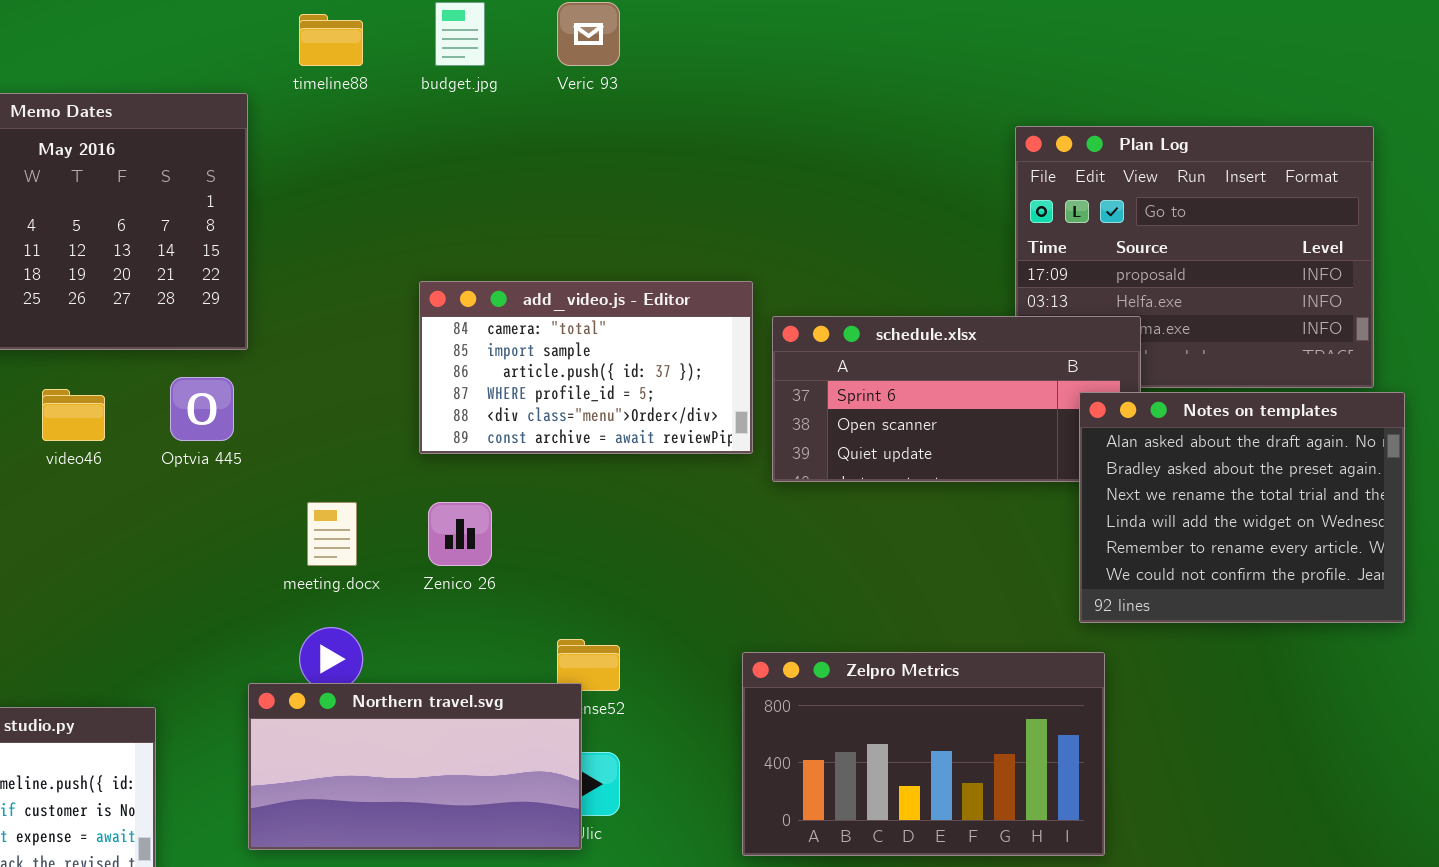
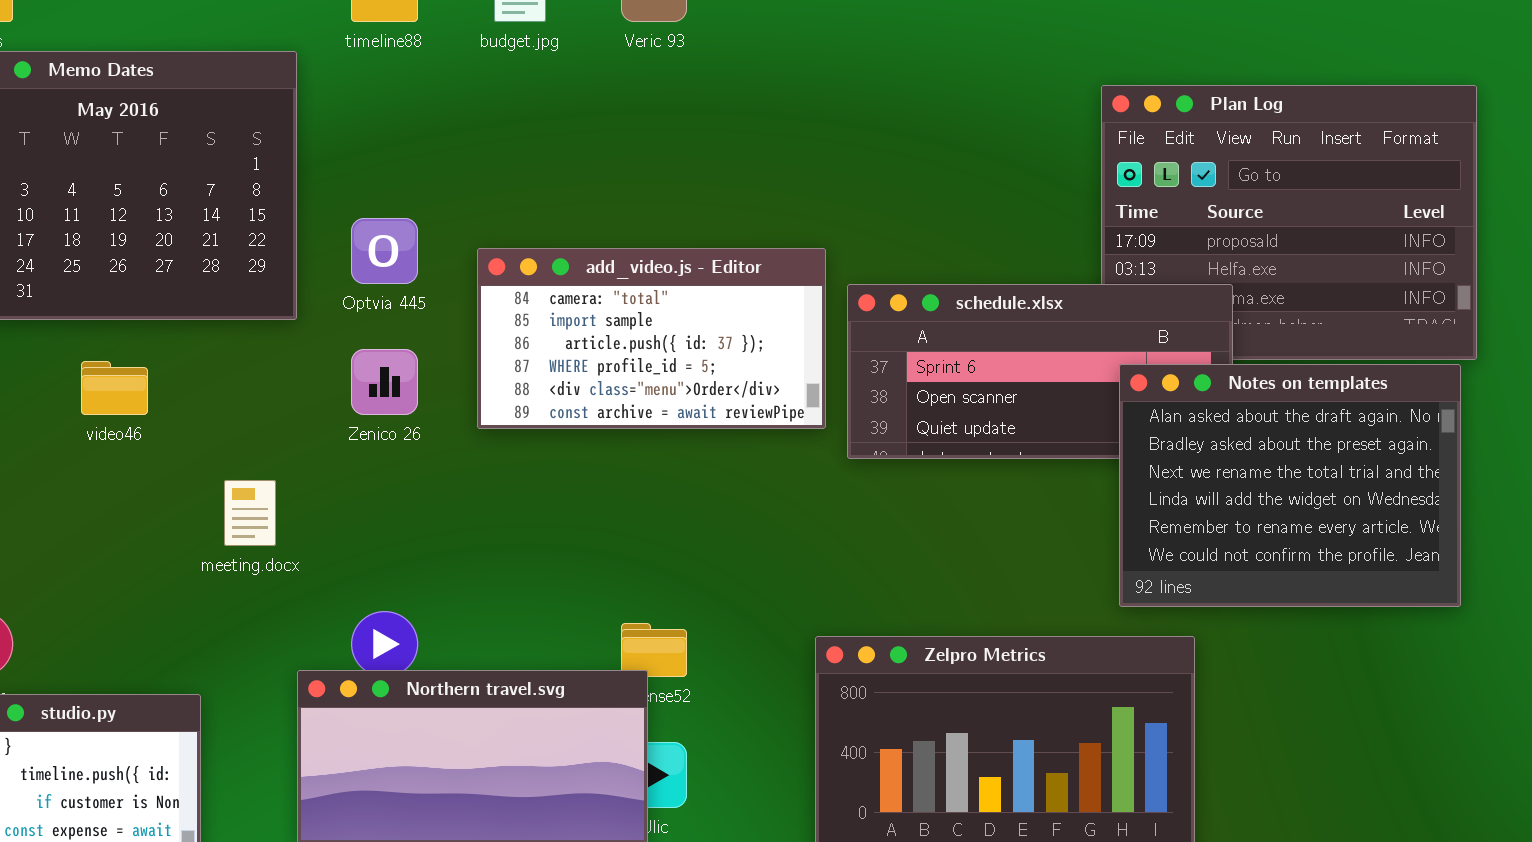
Optvia 445: [170,377,234,441] -> [351,218,418,284], moved
Notes on templates: [1079,392,1405,623] -> [1119,364,1461,607], moved
meeting.docx: [307,502,357,566] -> [224,480,276,546], moved
Zenico 26: [428,502,492,566] -> [351,349,418,415], moved

